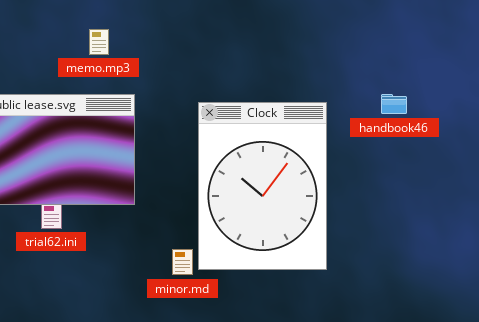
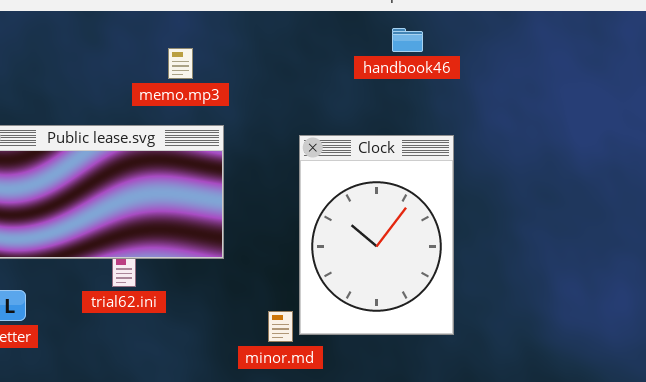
handbook46: [381,94,407,114] -> [392,28,423,52], moved

